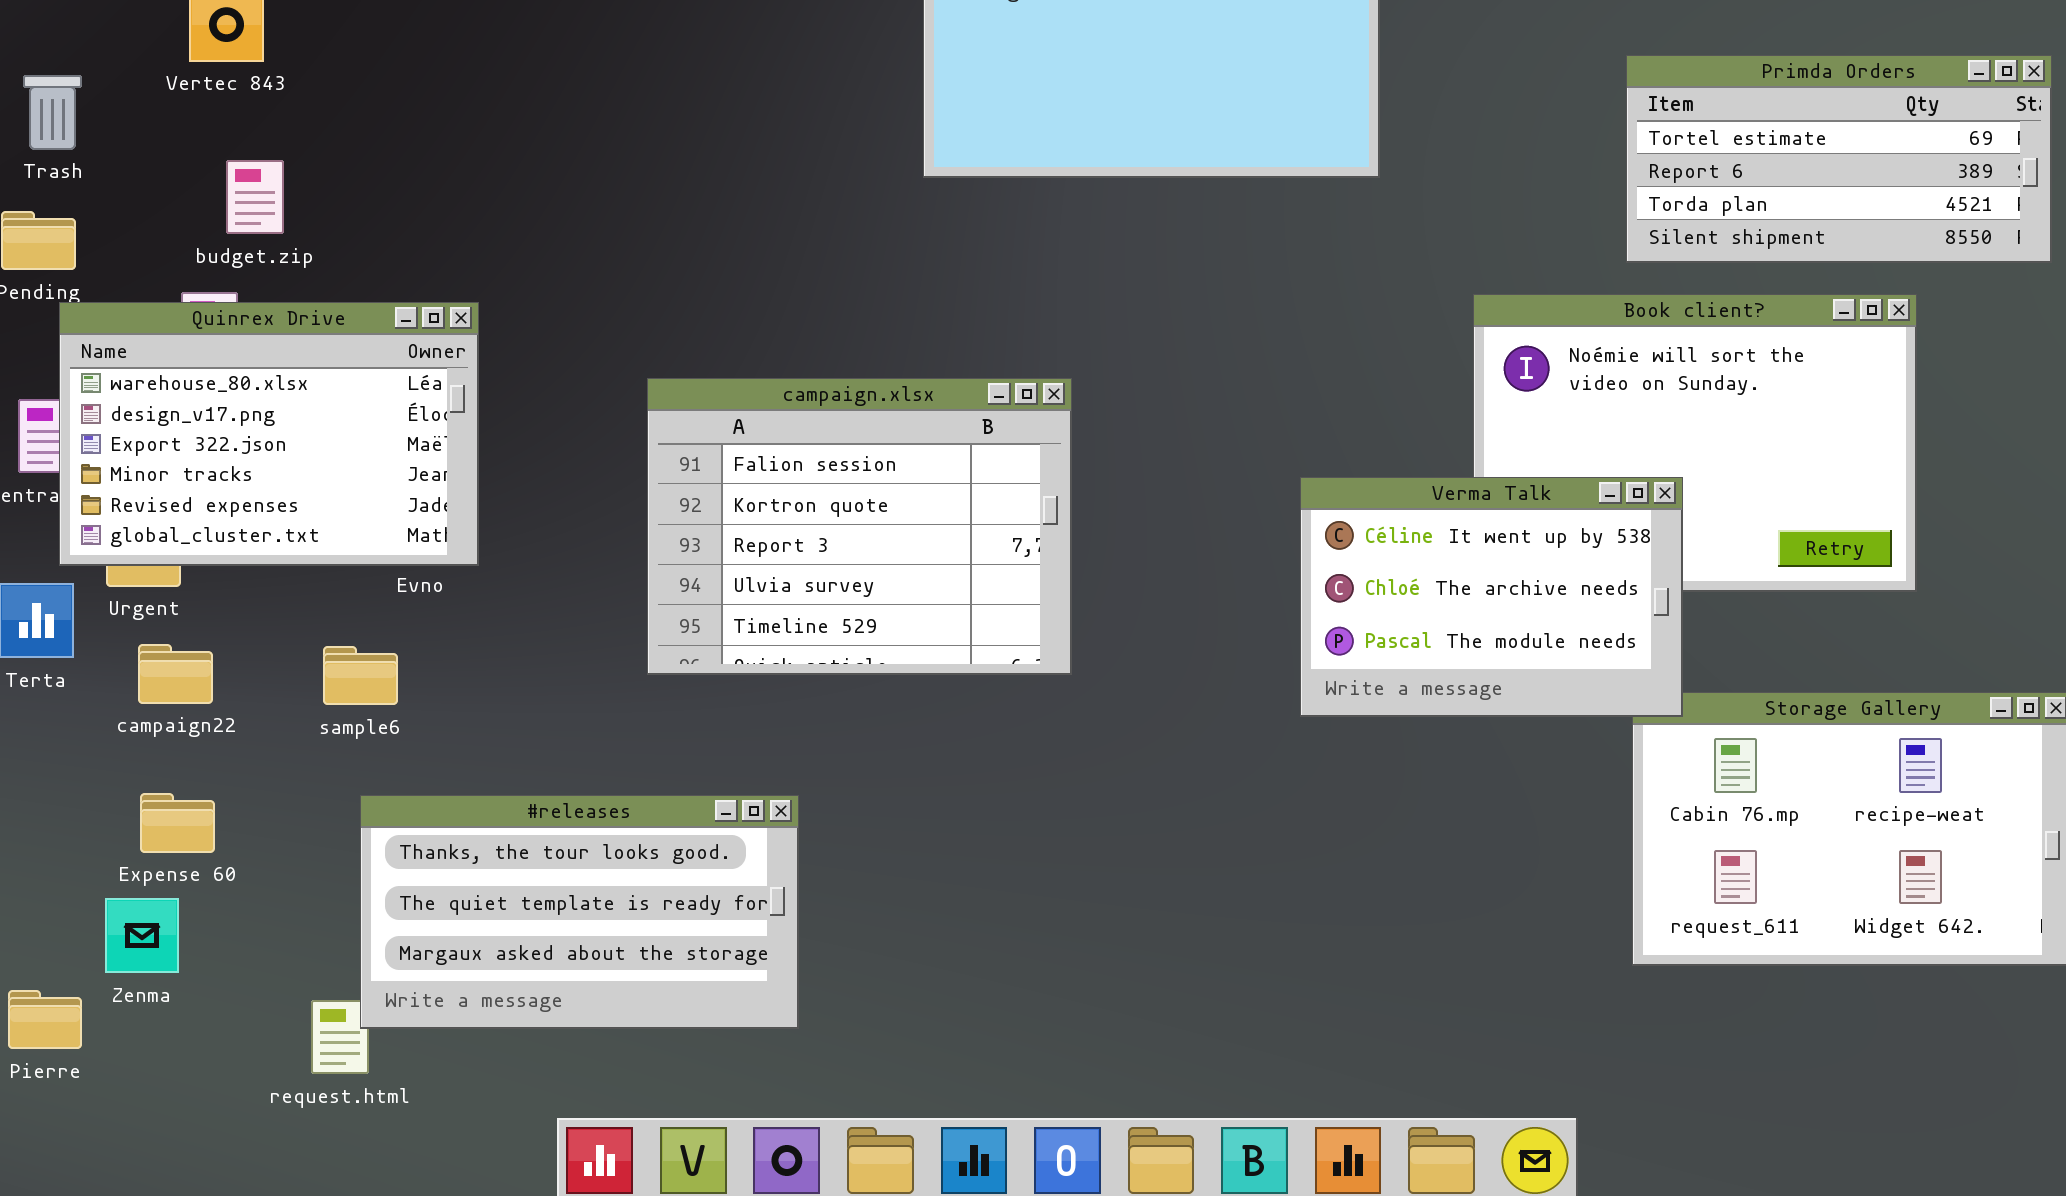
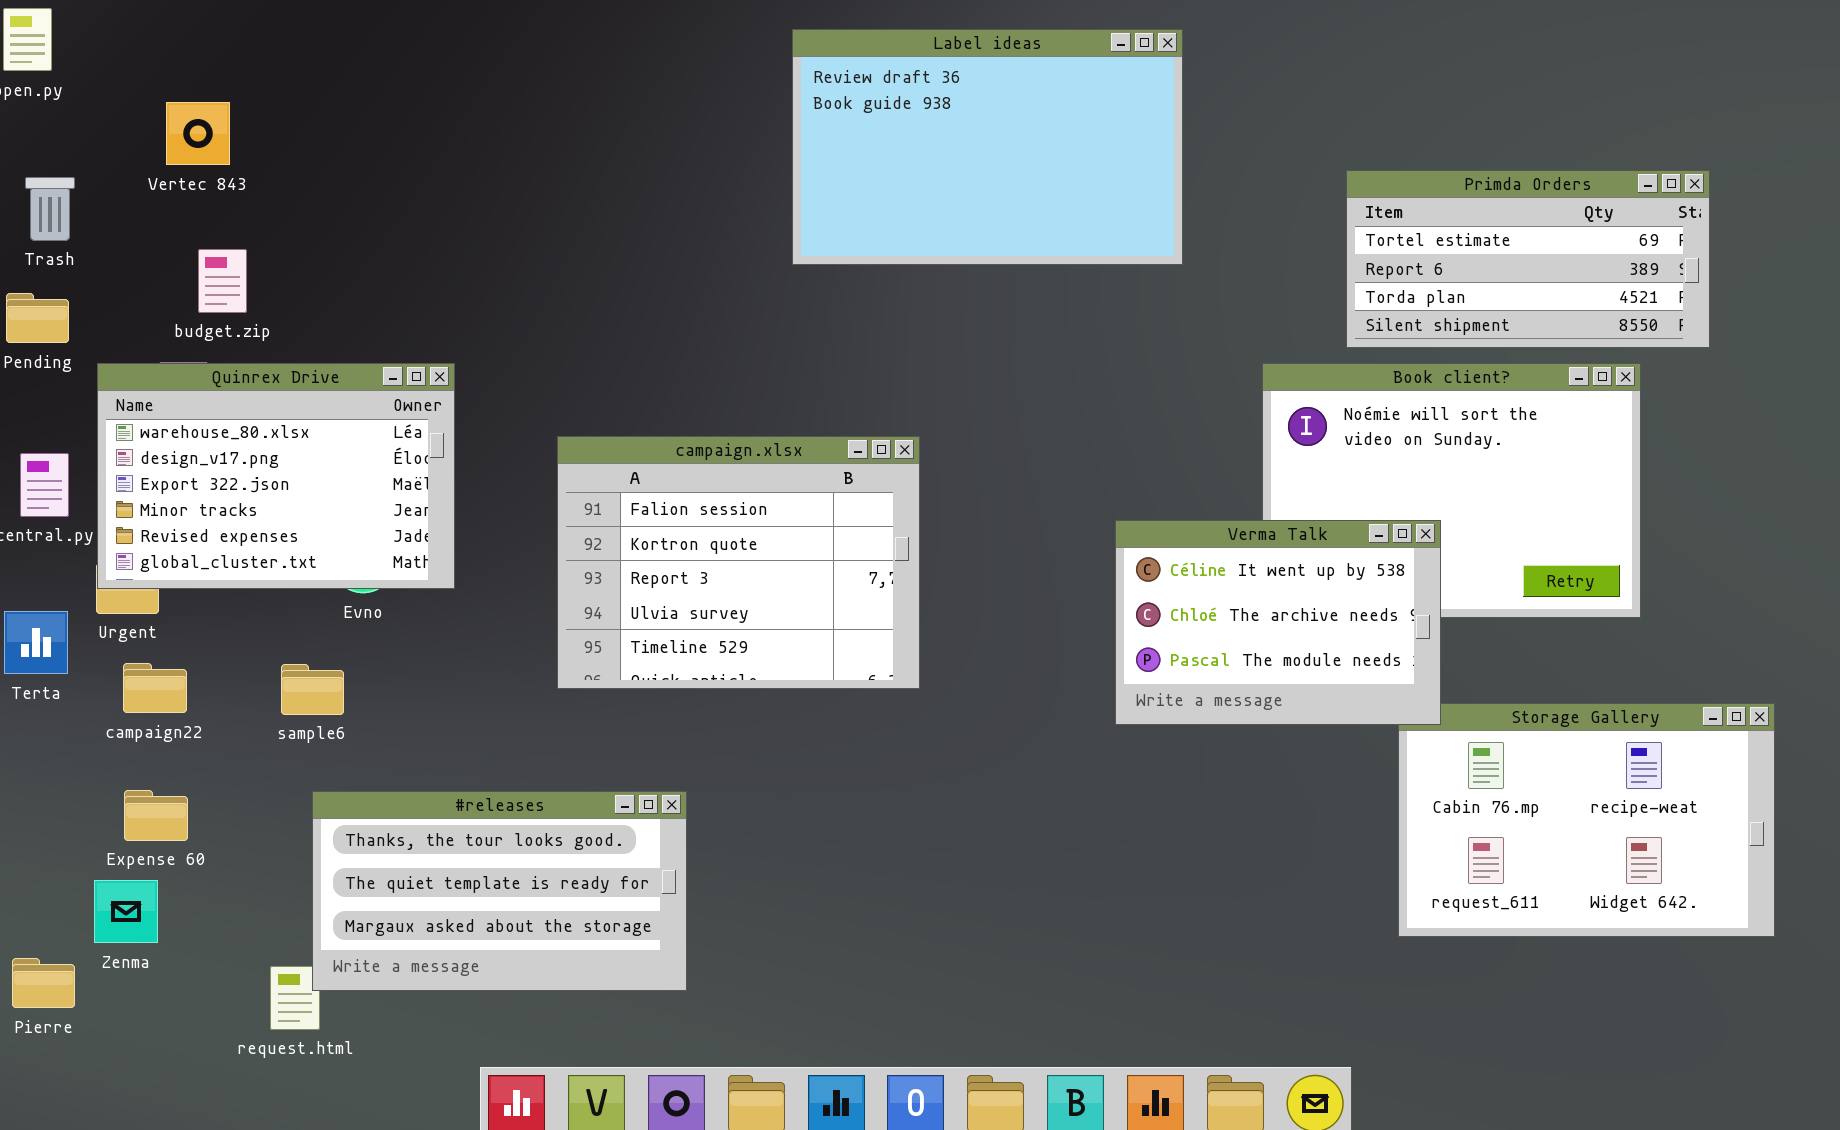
Primda Orders: [1626,55,2052,263] -> [1346,170,1710,348], moved
Quinrex Drive: [59,302,479,566] -> [97,363,455,589], moved

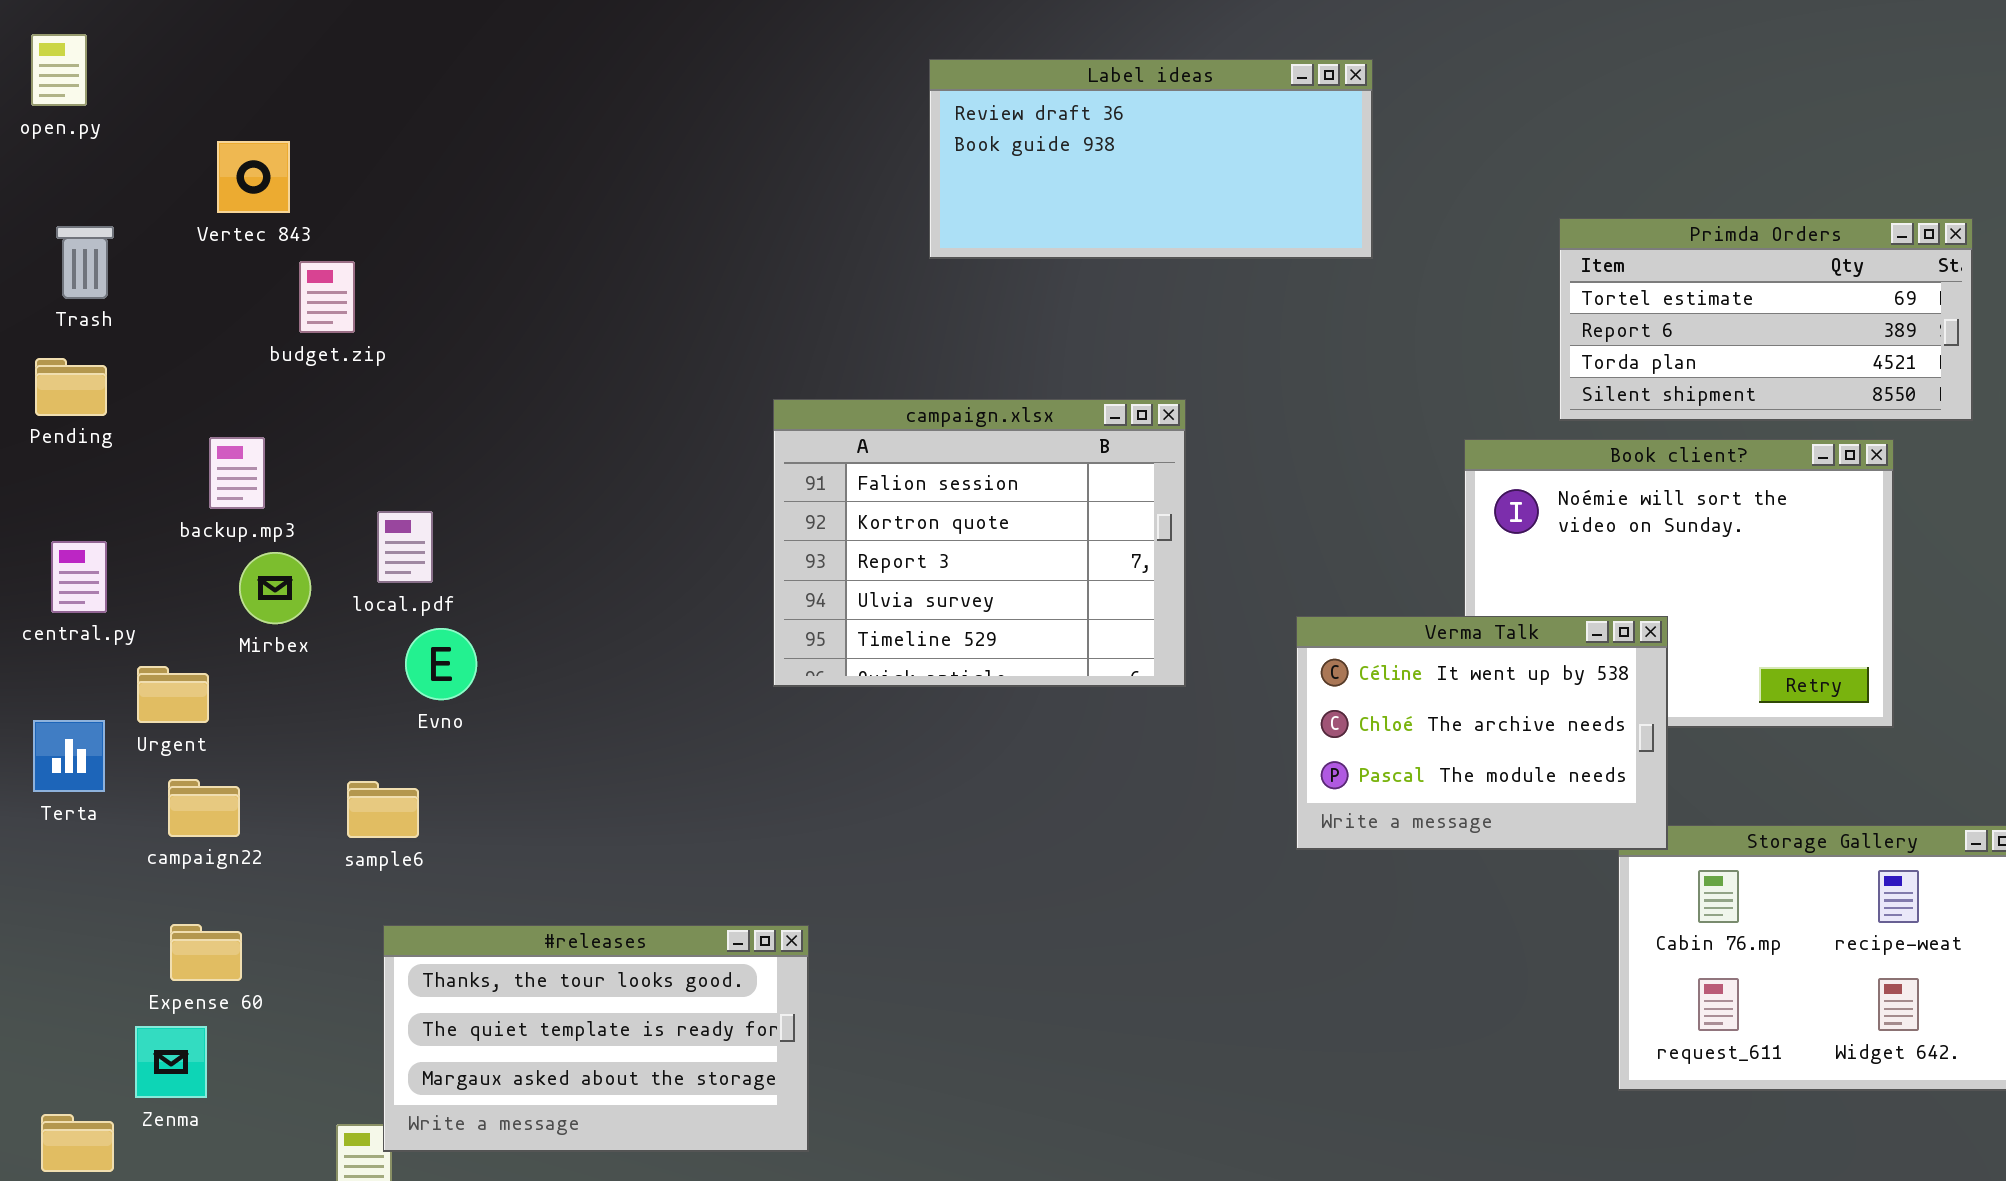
Label ideas: [792,29,1183,265] -> [929,59,1373,259], resized
budget.zip: [198,249,247,313] -> [299,261,355,333], moved
Quinrex Drive: [97,363,455,589] -> none, closed
campaign.xlsx: [557,436,920,689] -> [773,399,1186,687], moved

